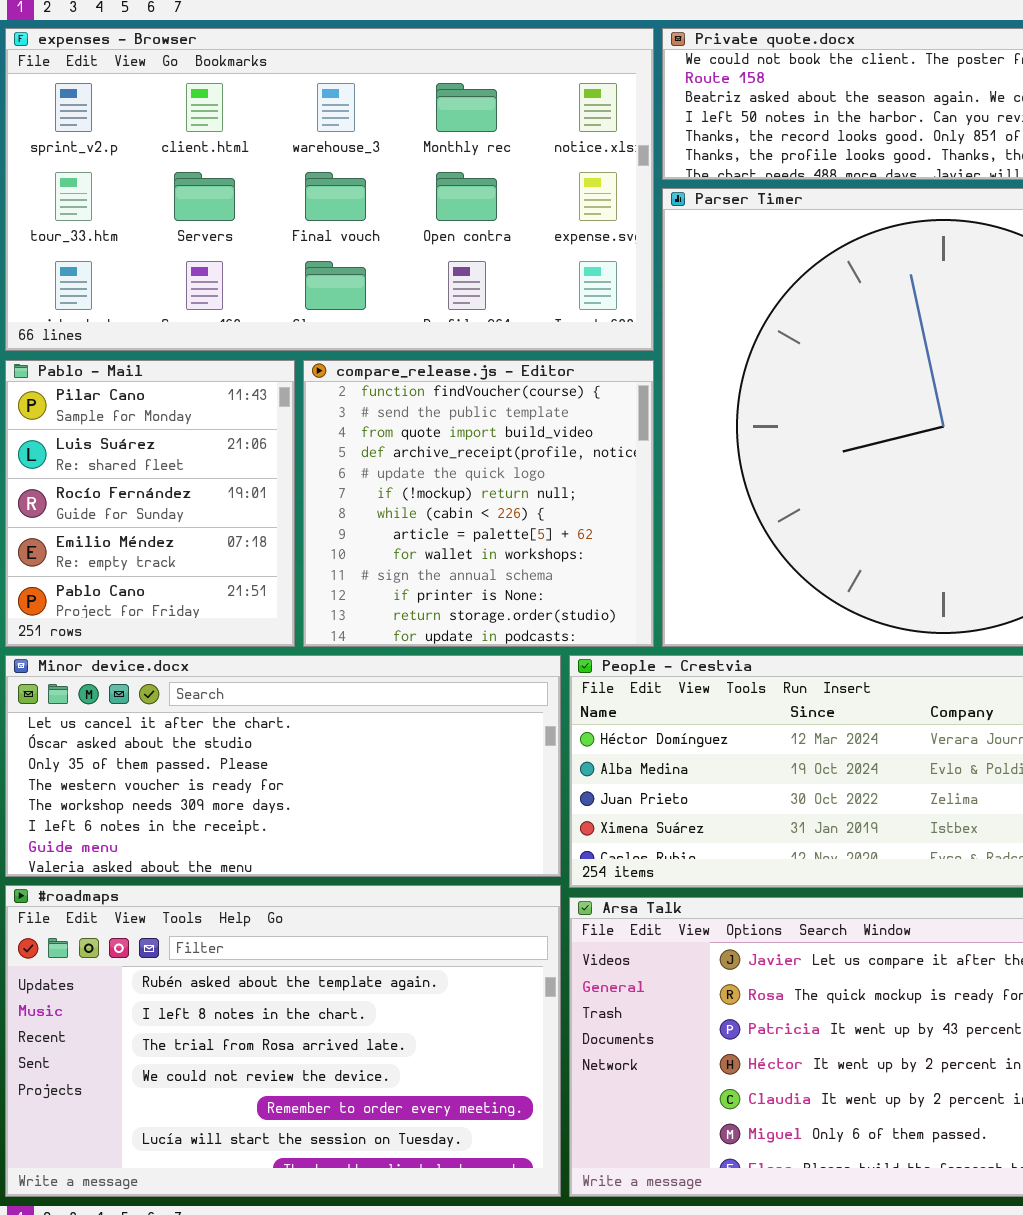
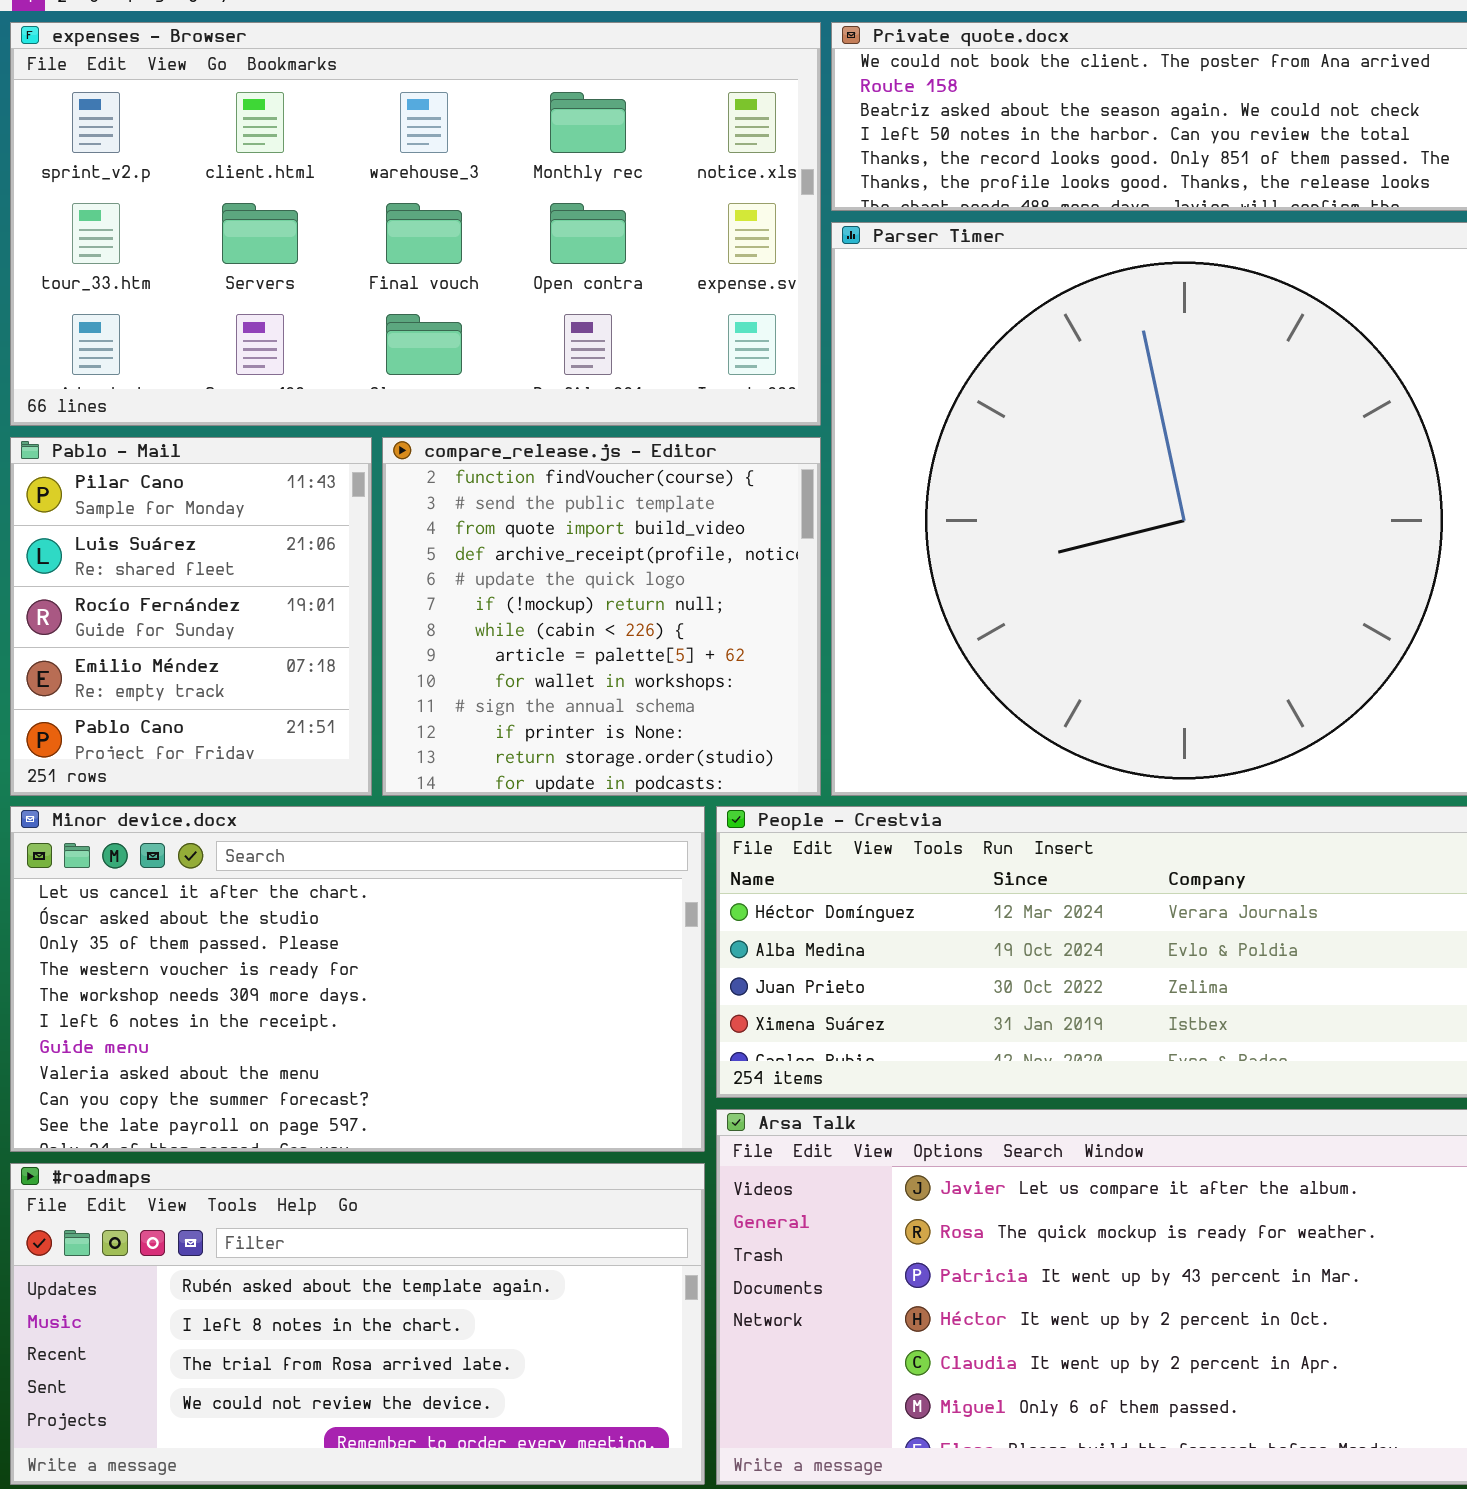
Minor device.docx: [5,655,561,877] -> [10,806,705,1152], resized
#roadmaps: [5,885,561,1197] -> [10,1163,705,1485], resized

